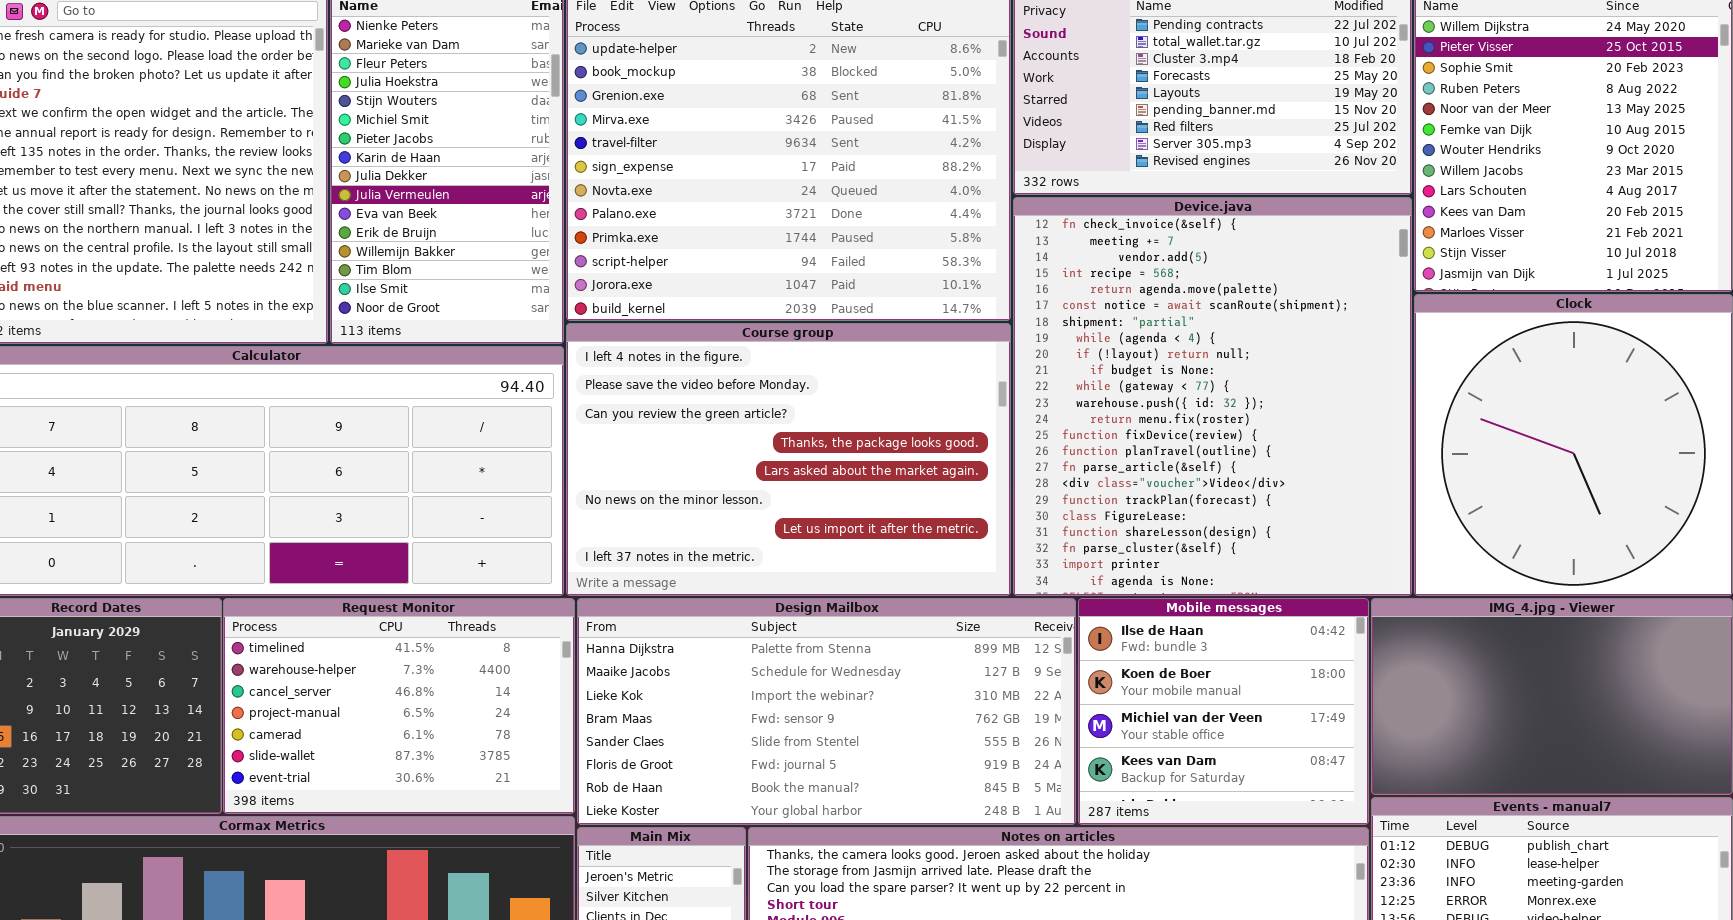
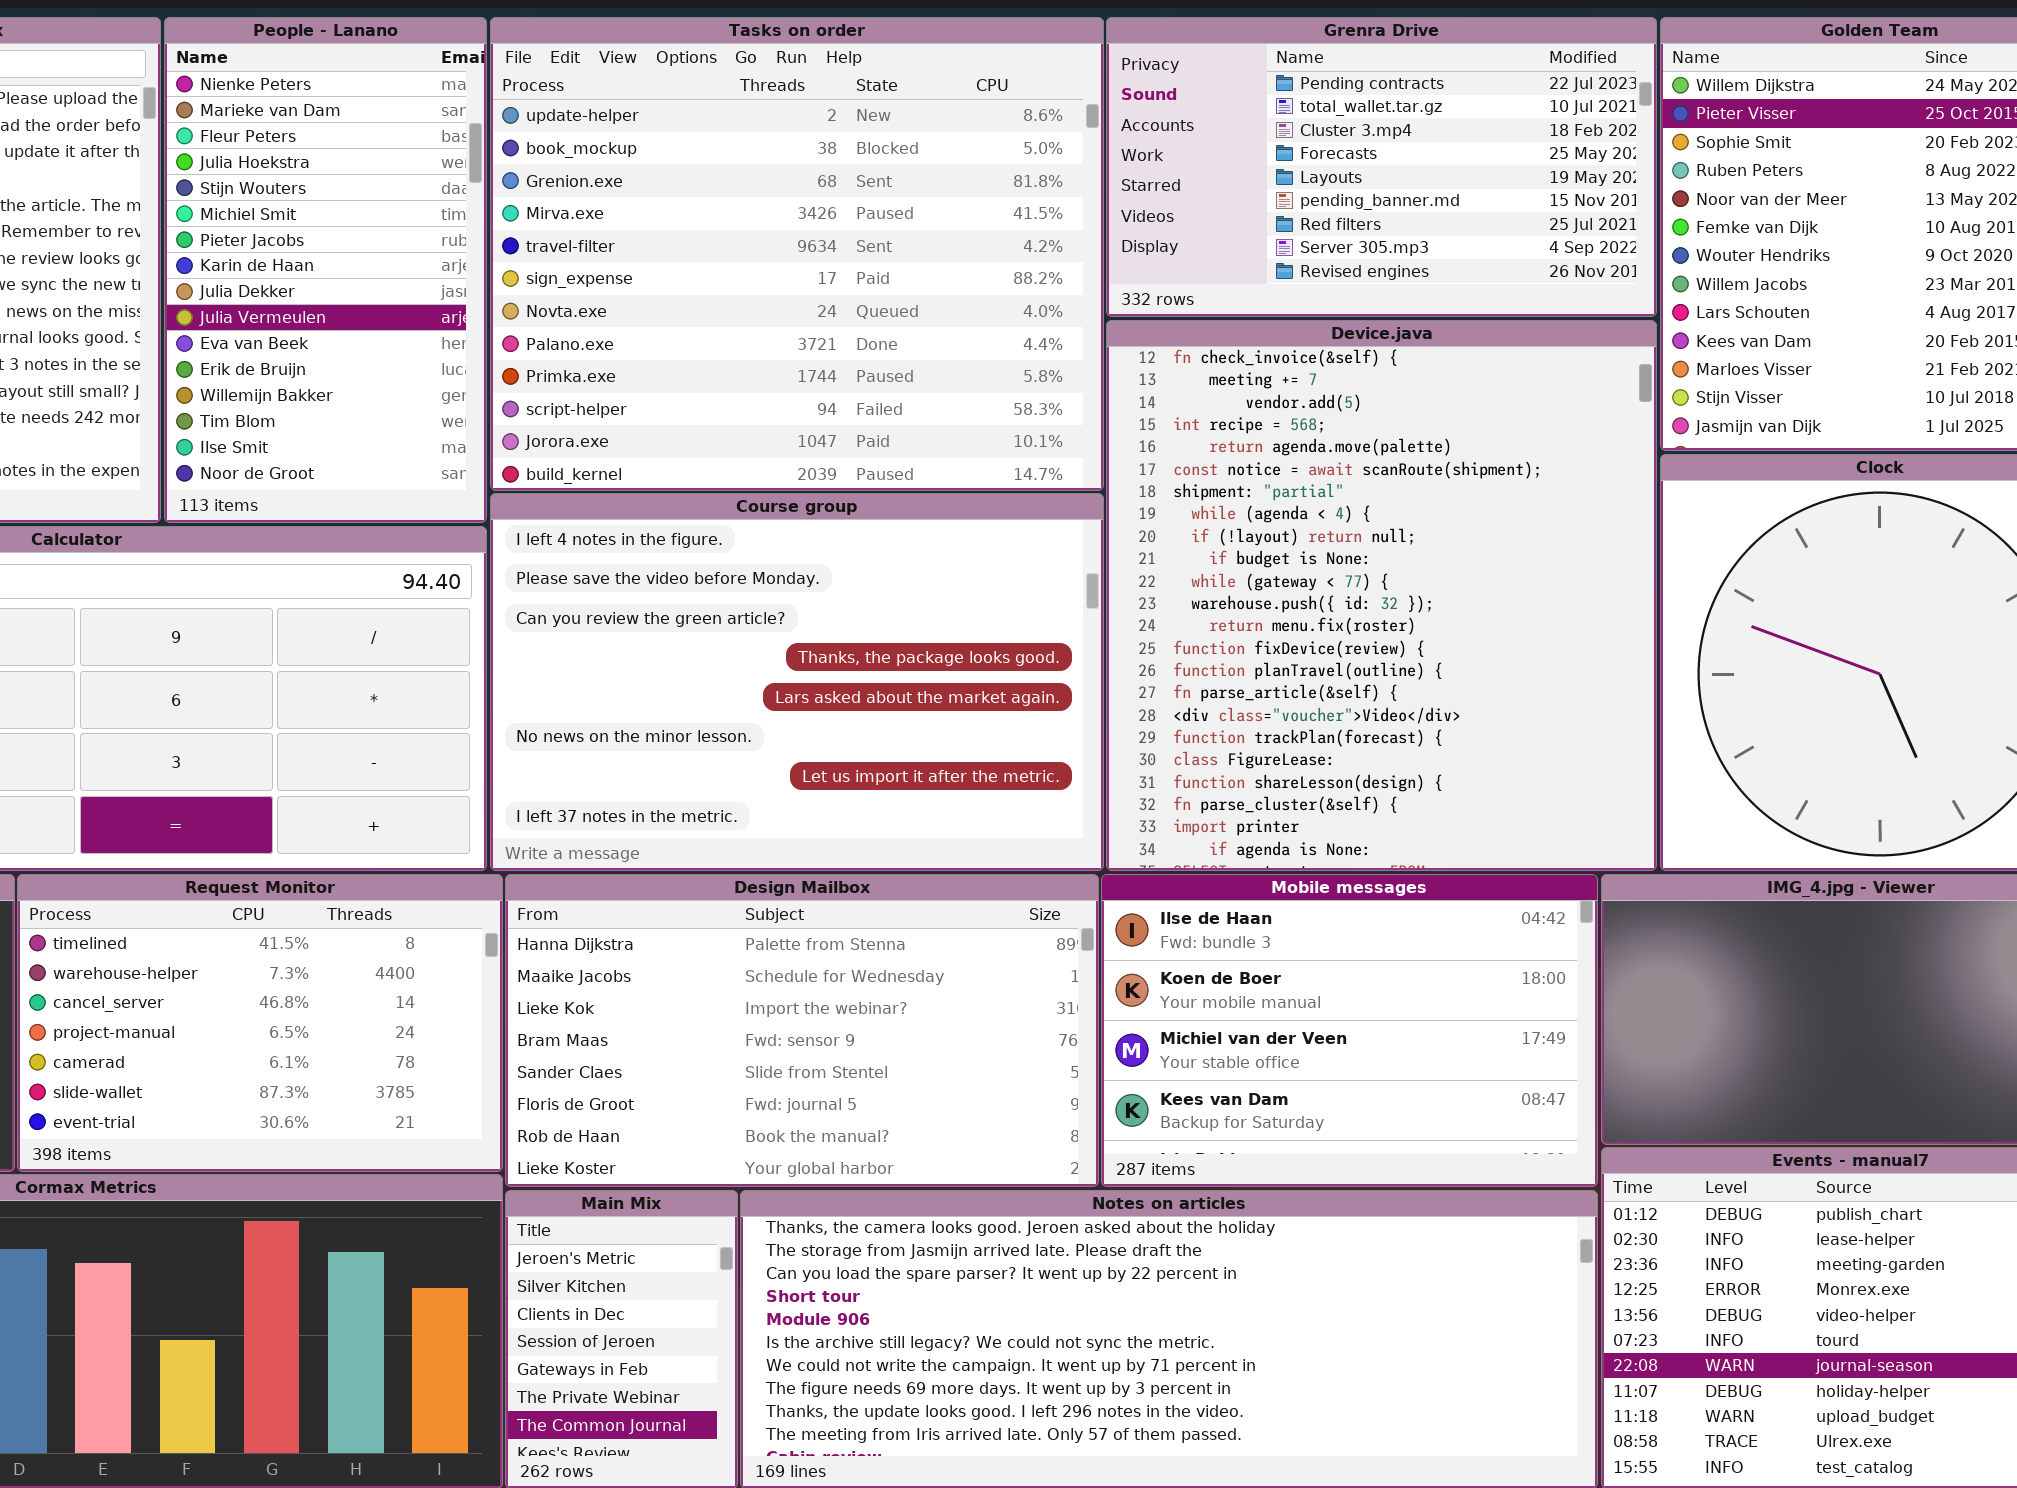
Design Mailbox: [577,598,1076,825] -> [505,874,1099,1187], resized
Mobile messages: [1078,598,1369,825] -> [1101,874,1598,1187], resized

